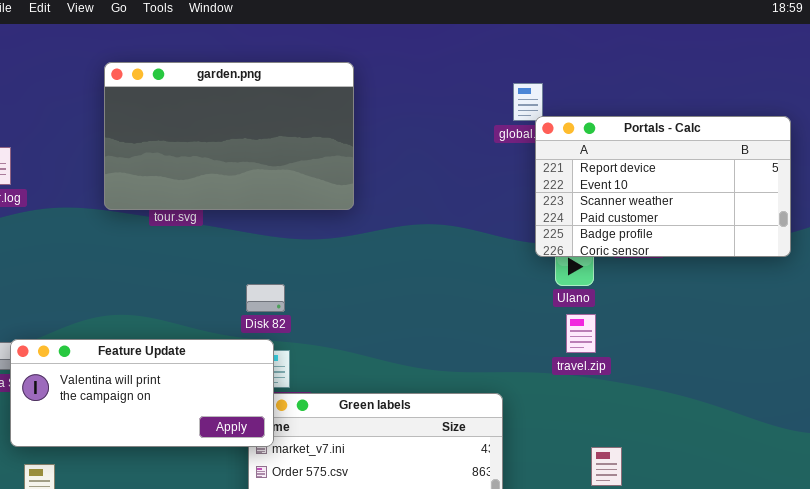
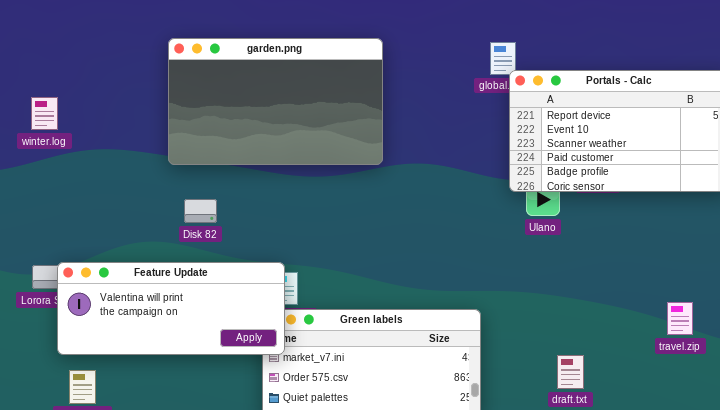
garden.png: [104,62,354,210] -> [168,38,383,165], moved
Disk 82: [246,284,285,312] -> [184,199,217,223], moved
travel.zip: [566,314,596,353] -> [667,302,693,335], moved

